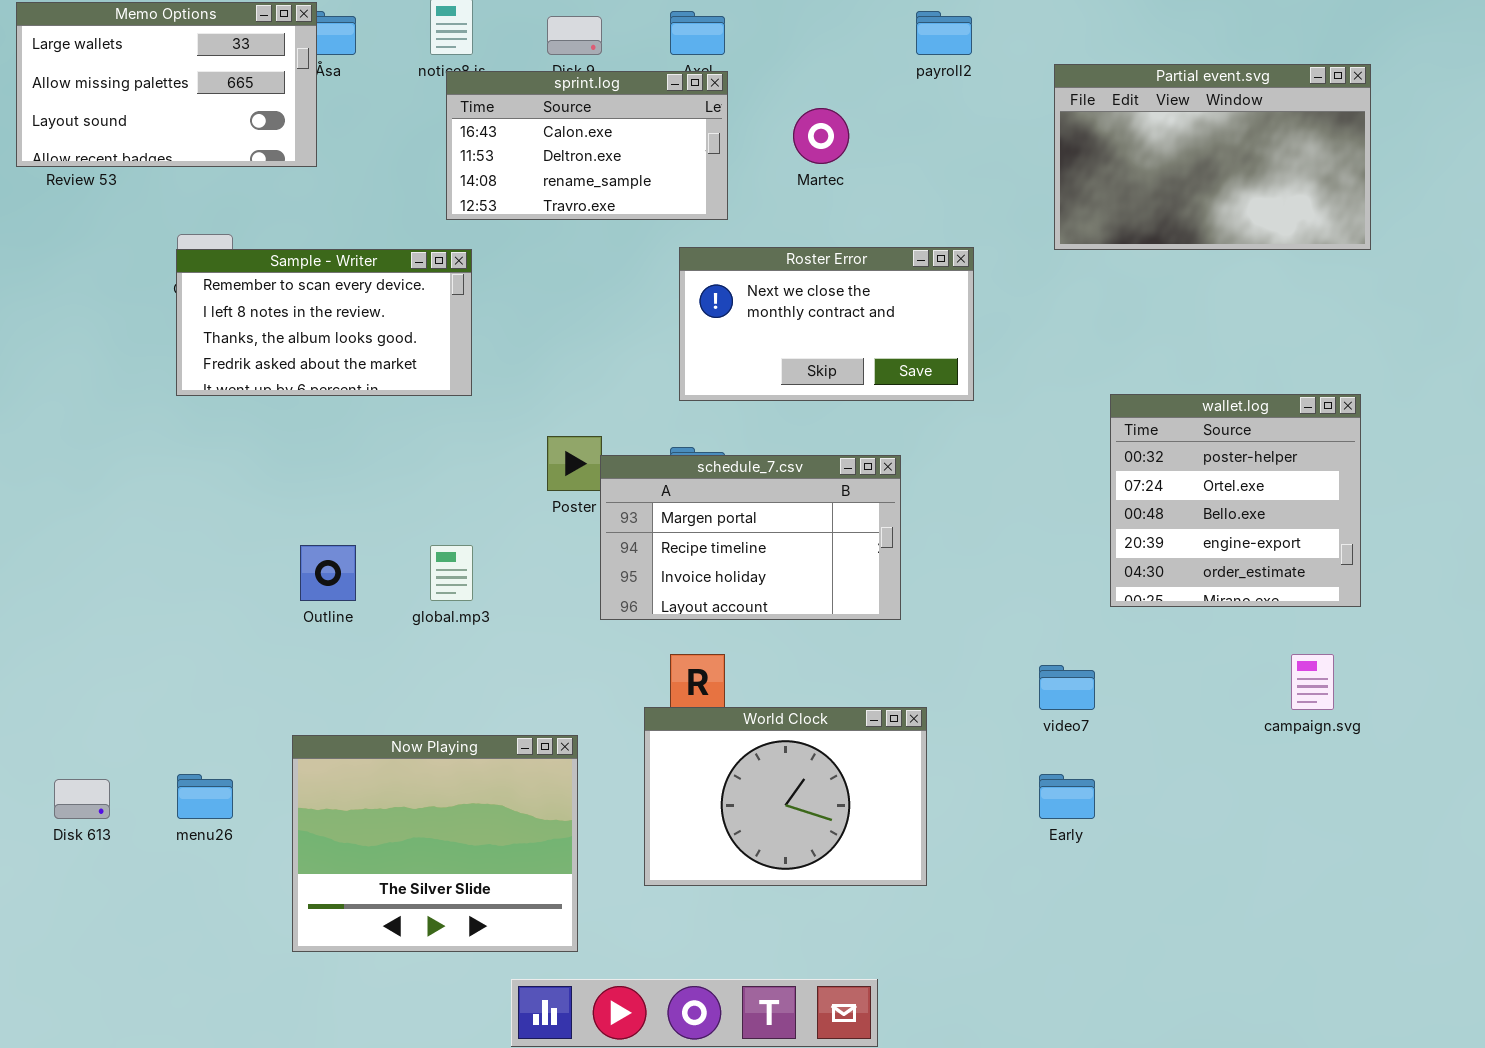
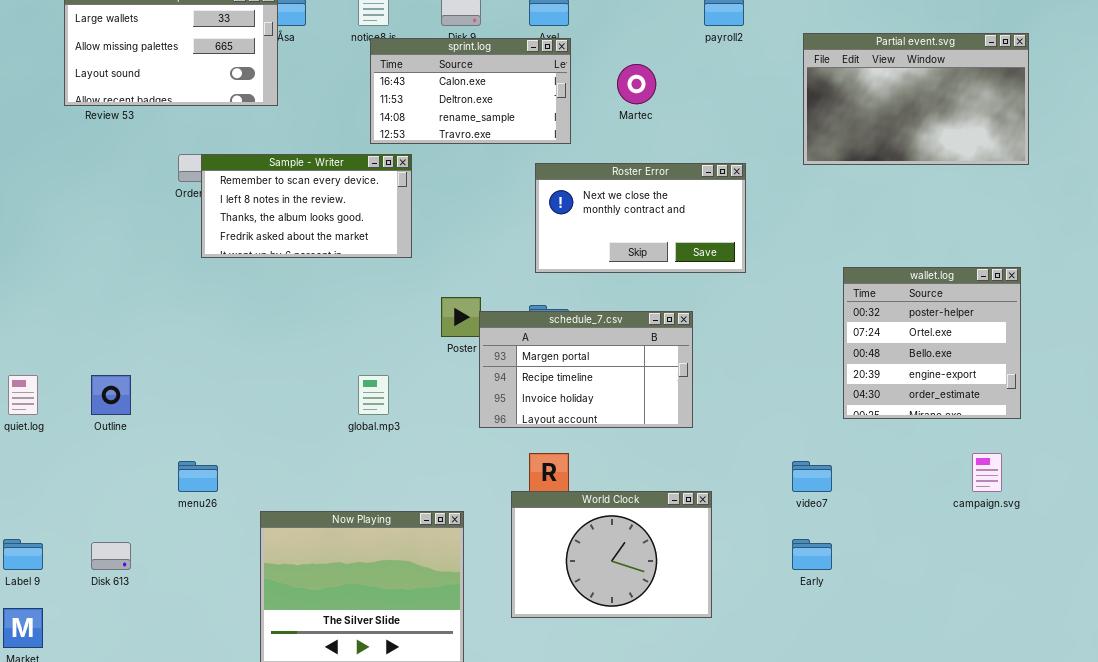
Sample - Writer: [176,249,472,396] -> [201,154,412,258], moved
Outline: [300,545,356,601] -> [91,375,131,415], moved
menu26: [177,774,233,819] -> [178,461,218,492], moved

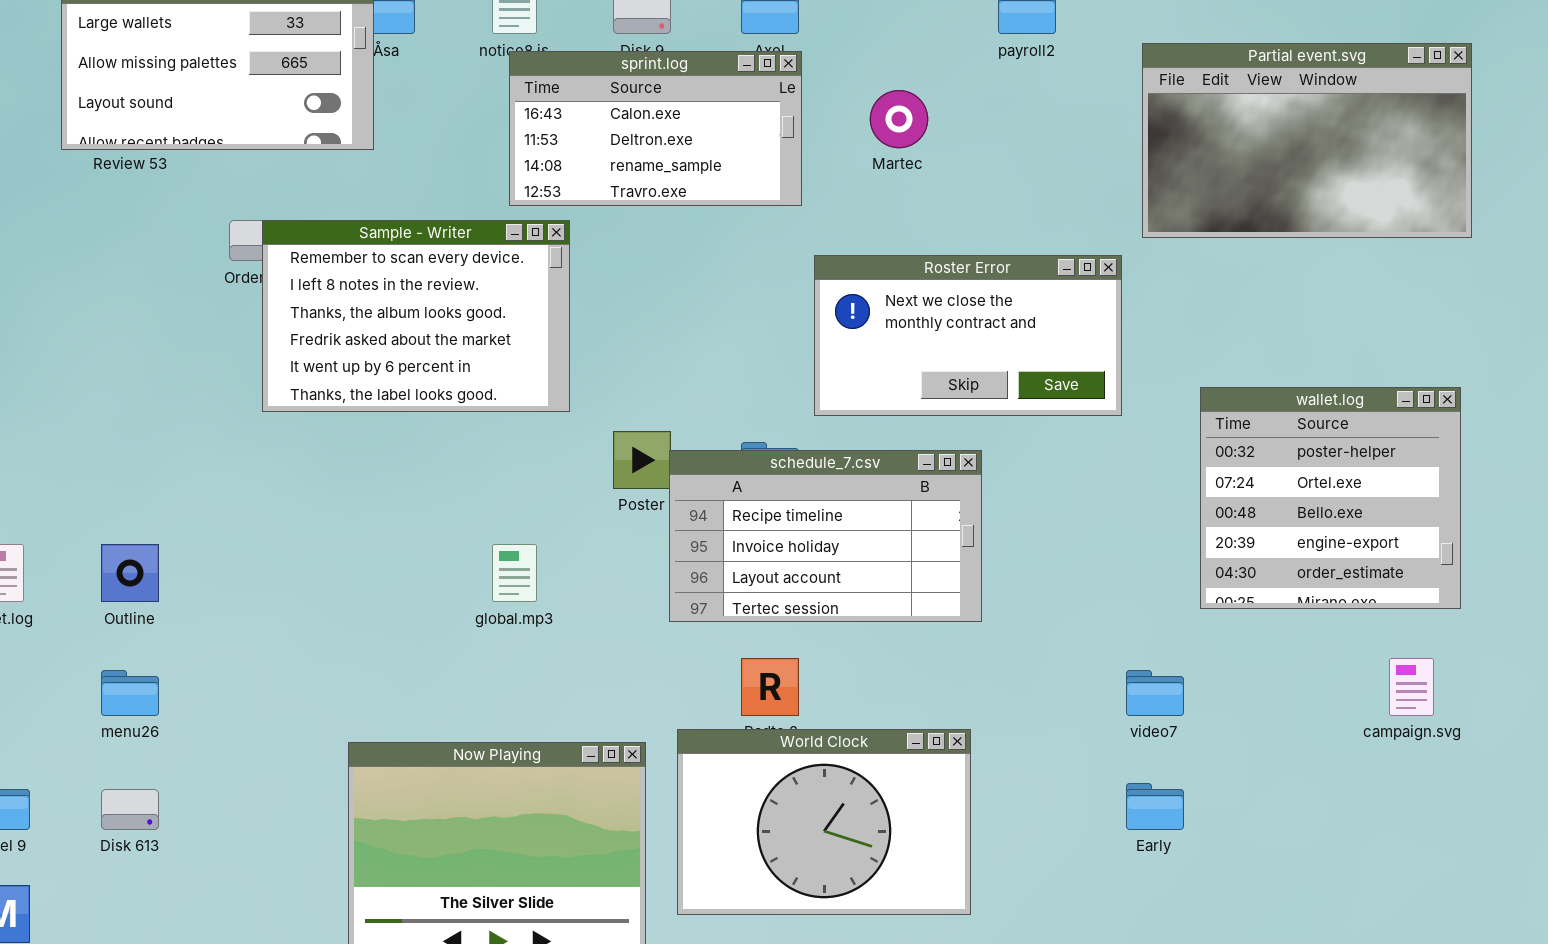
Sample - Writer: [201,154,412,258] -> [262,220,570,412], resized
Roster Error: [535,163,746,273] -> [814,255,1122,416], moved
schedule_7.csv: [479,311,693,428] -> [669,450,982,622], scrolled down 1 row
menu26: [178,461,218,492] -> [101,670,159,716], moved
World Clock: [511,491,712,618] -> [677,729,971,915], moved

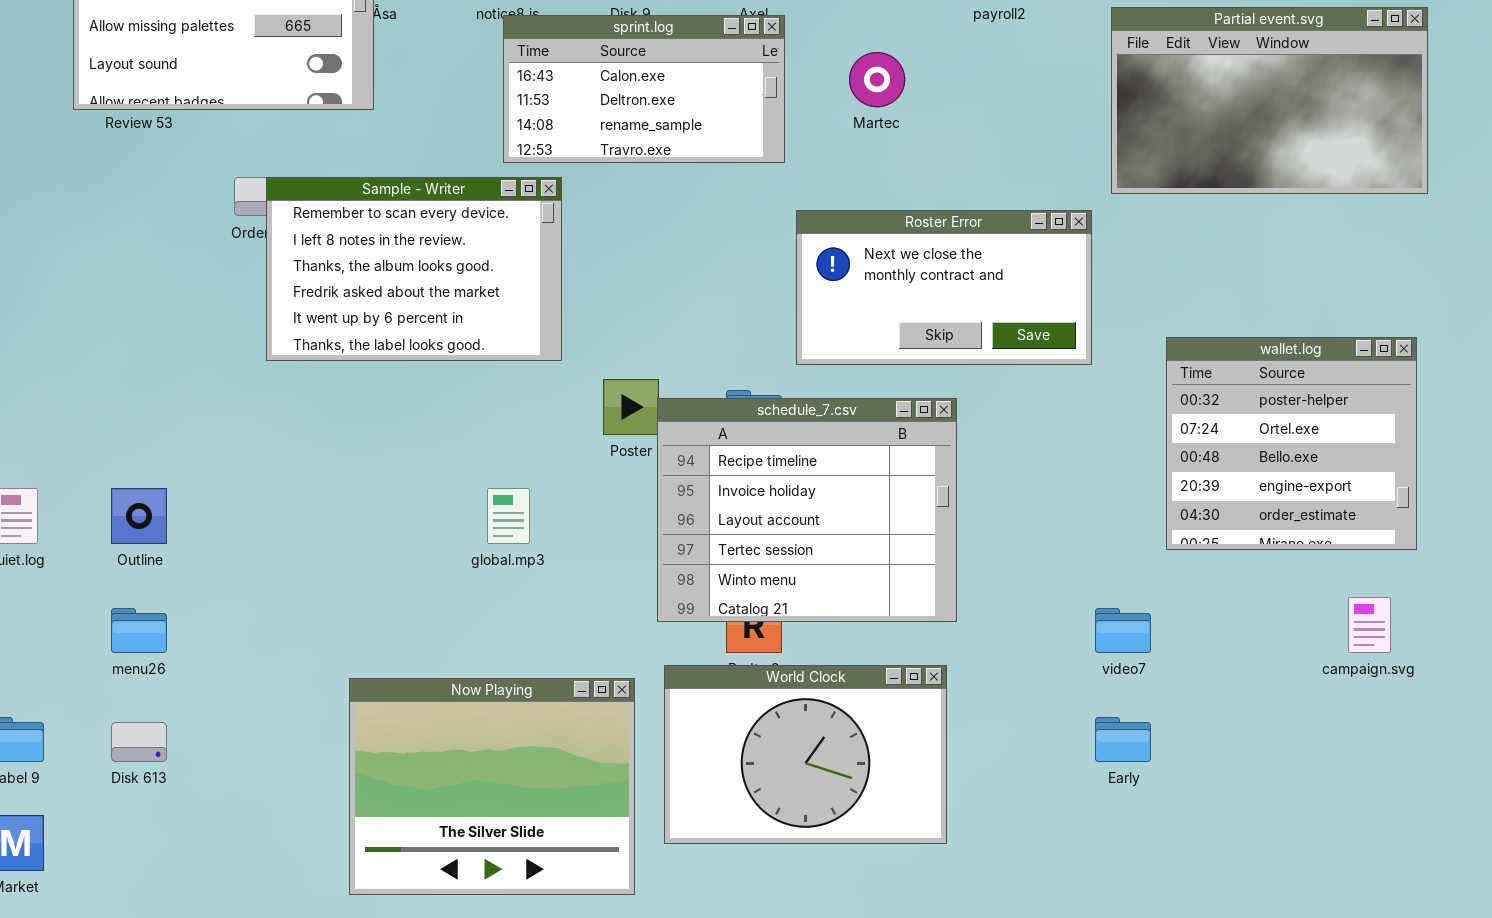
schedule_7.csv: [669,450,982,622] -> [657,398,957,622], resized

